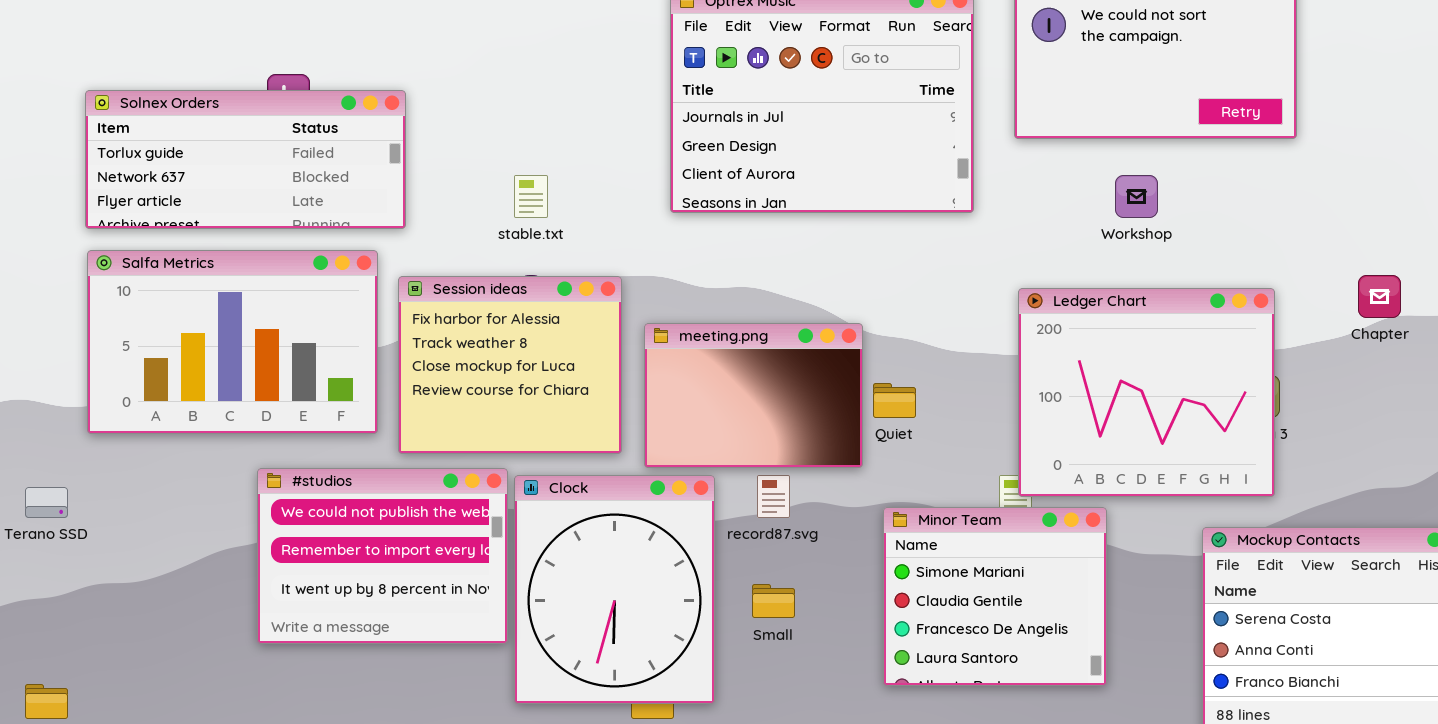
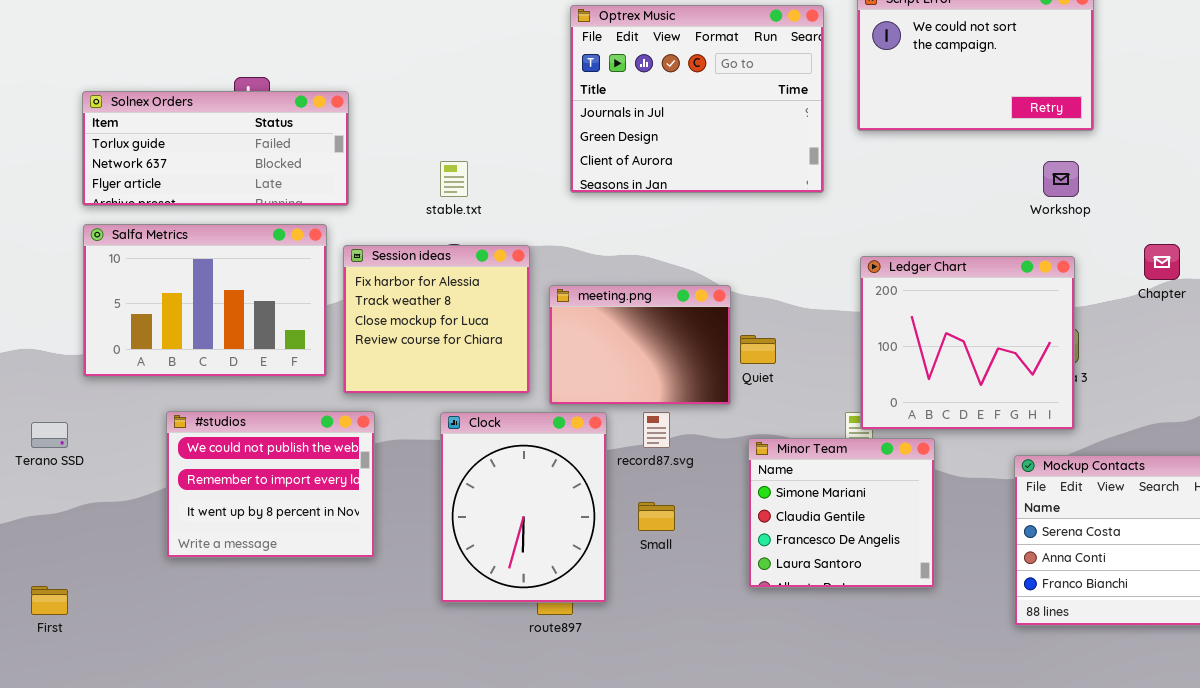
Workshop: [1115,175,1158,218] -> [1043,161,1079,197], moved
#studios: [257,468,508,644] -> [166,411,375,558], moved

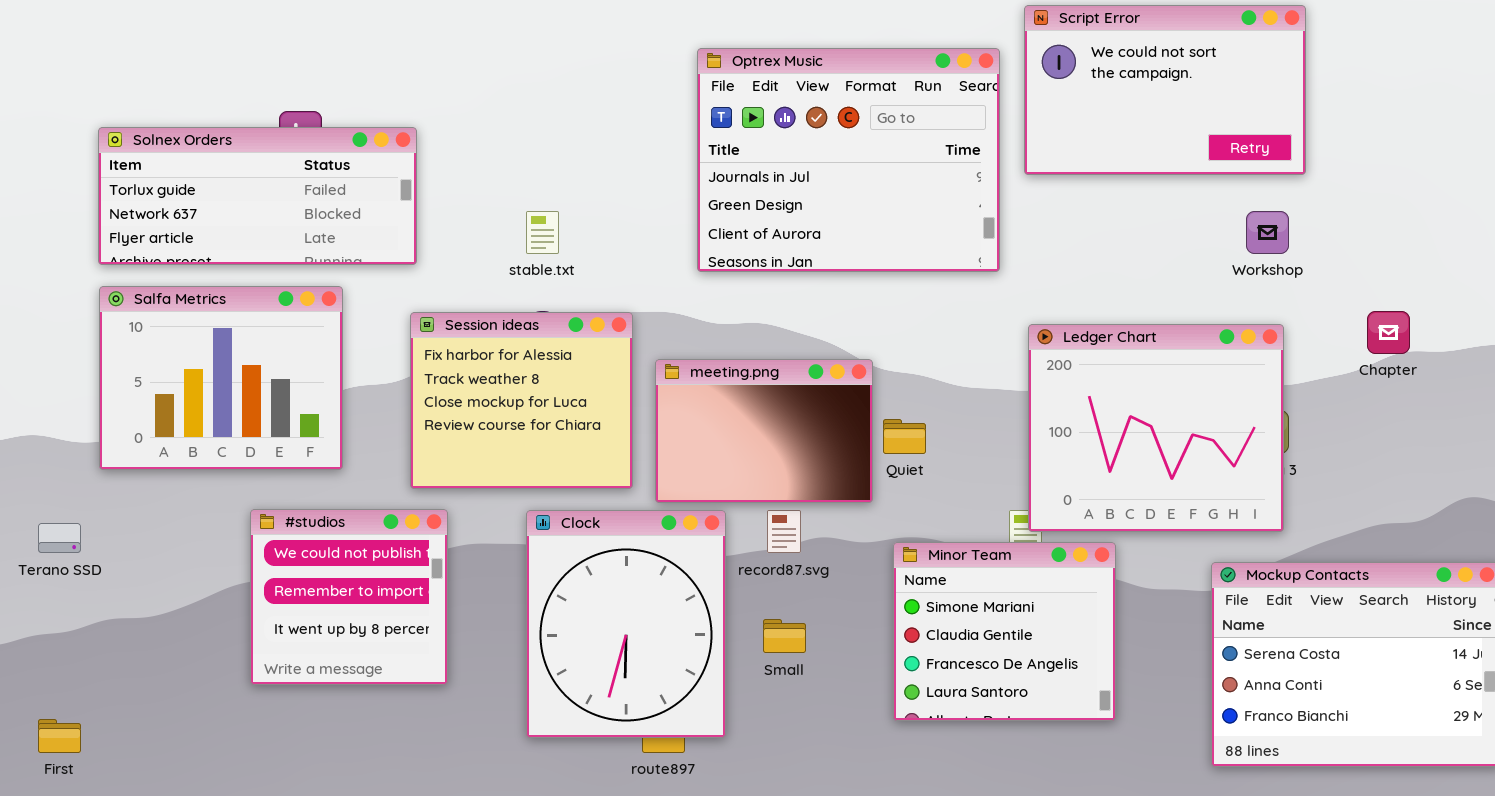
Optrex Music: [570,5,824,193] -> [697,48,1000,272], moved
Salfa Metrics: [83,224,327,377] -> [99,286,343,470], resized
#studios: [166,411,375,558] -> [250,509,448,685], resized

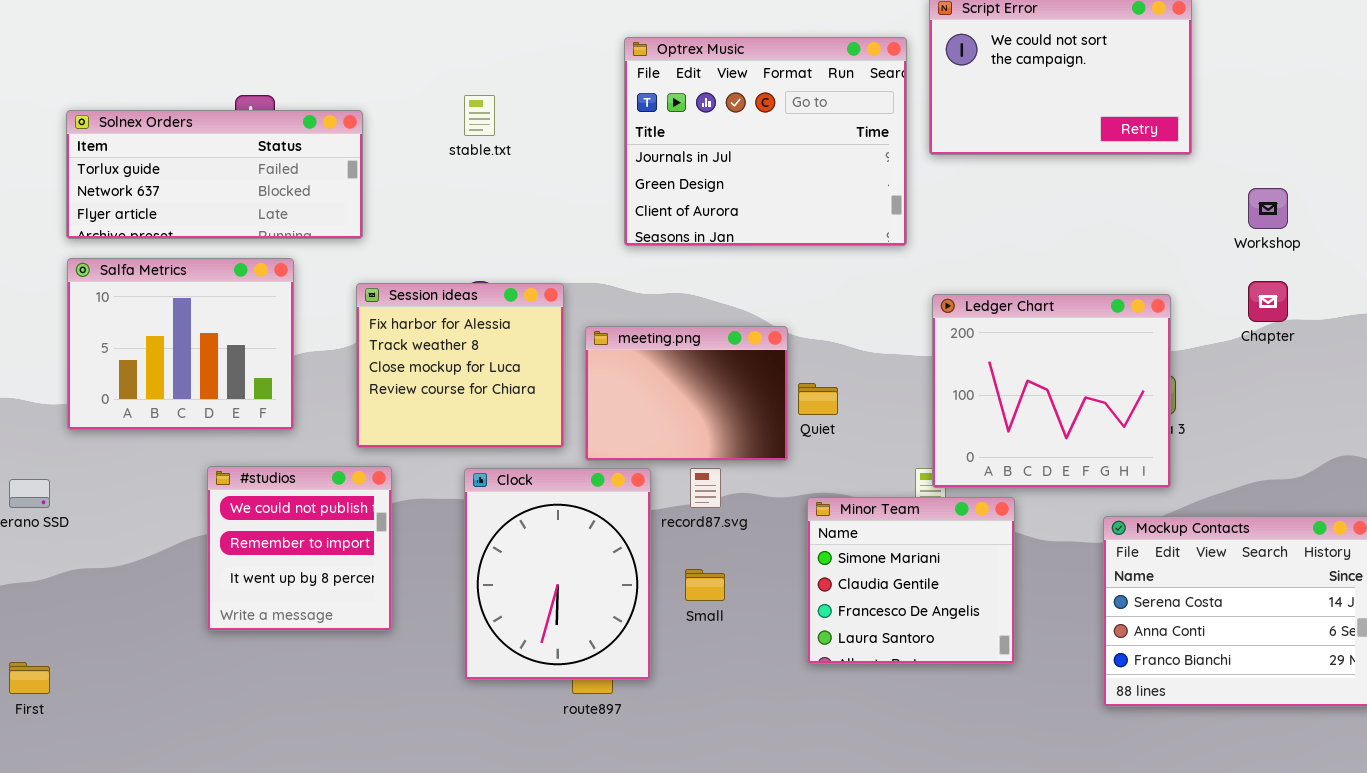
stable.txt: [526,211,559,254] -> [464,95,495,136], moved
Workshop: [1246,211,1289,254] -> [1248,188,1288,229], moved

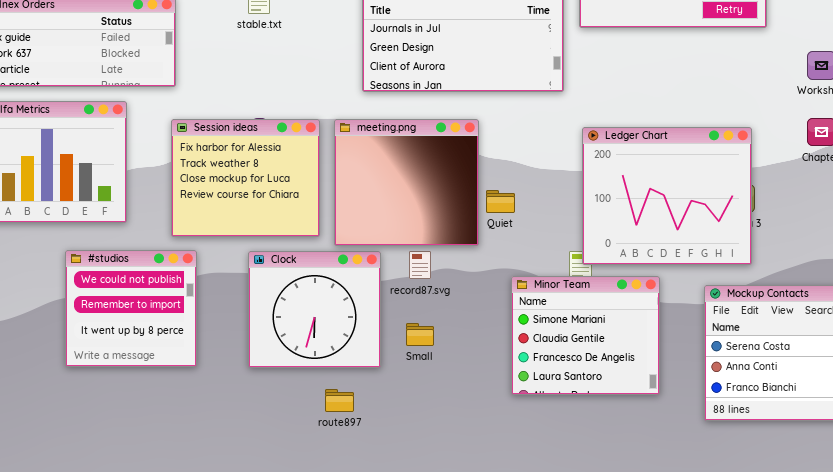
meeting.png: [585,326,788,461] -> [334,119,479,246], resized
Clock: [464,468,651,680] -> [248,251,381,368], resized
Minor Team: [807,497,1015,664] -> [511,276,660,395], moved

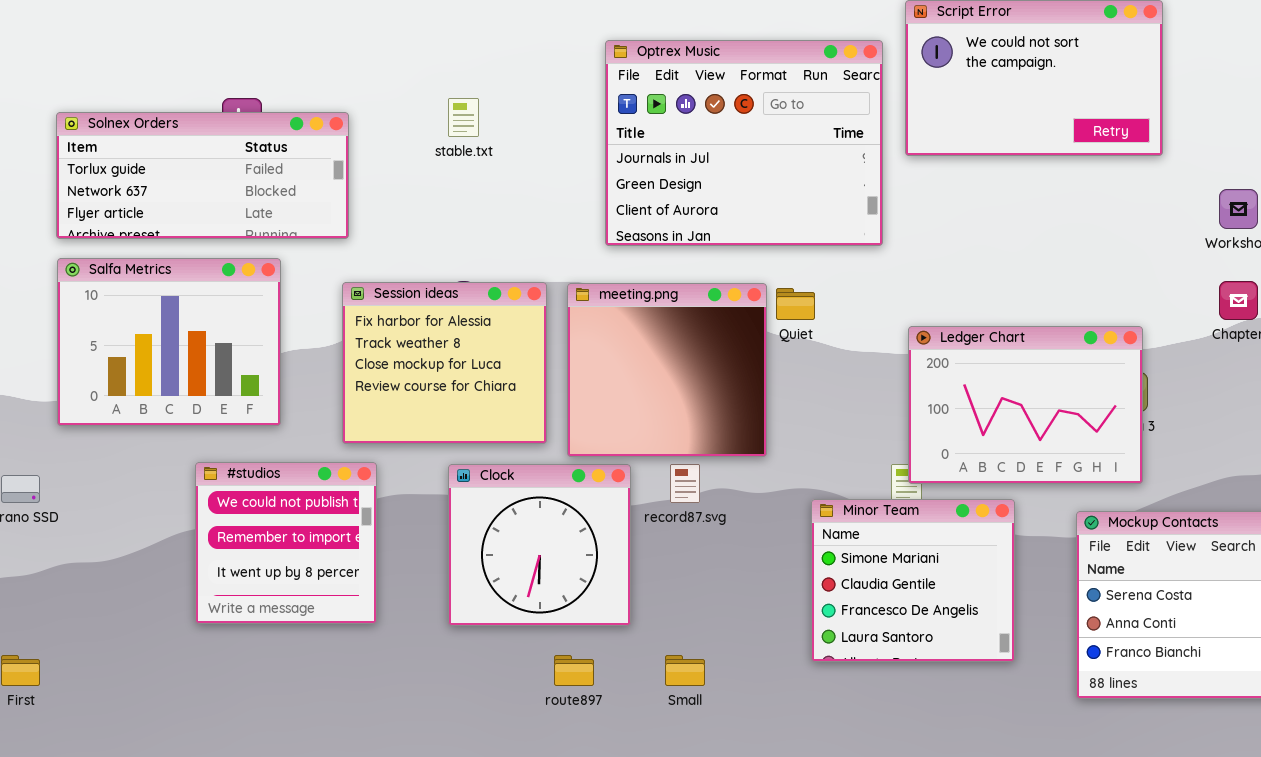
Ledger Chart: [582,127,752,265] -> [908,326,1143,484], resized
Quiet: [486,190,515,213] -> [776,288,815,320], moved
Small: [406,323,434,346] -> [665,655,705,686], moved

